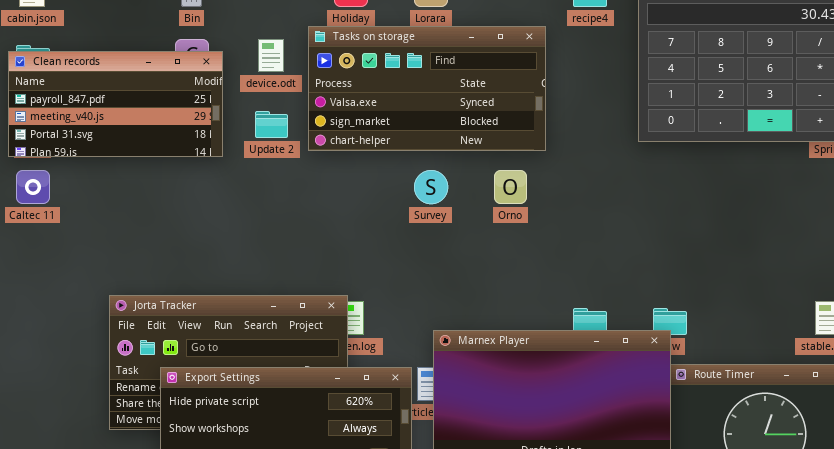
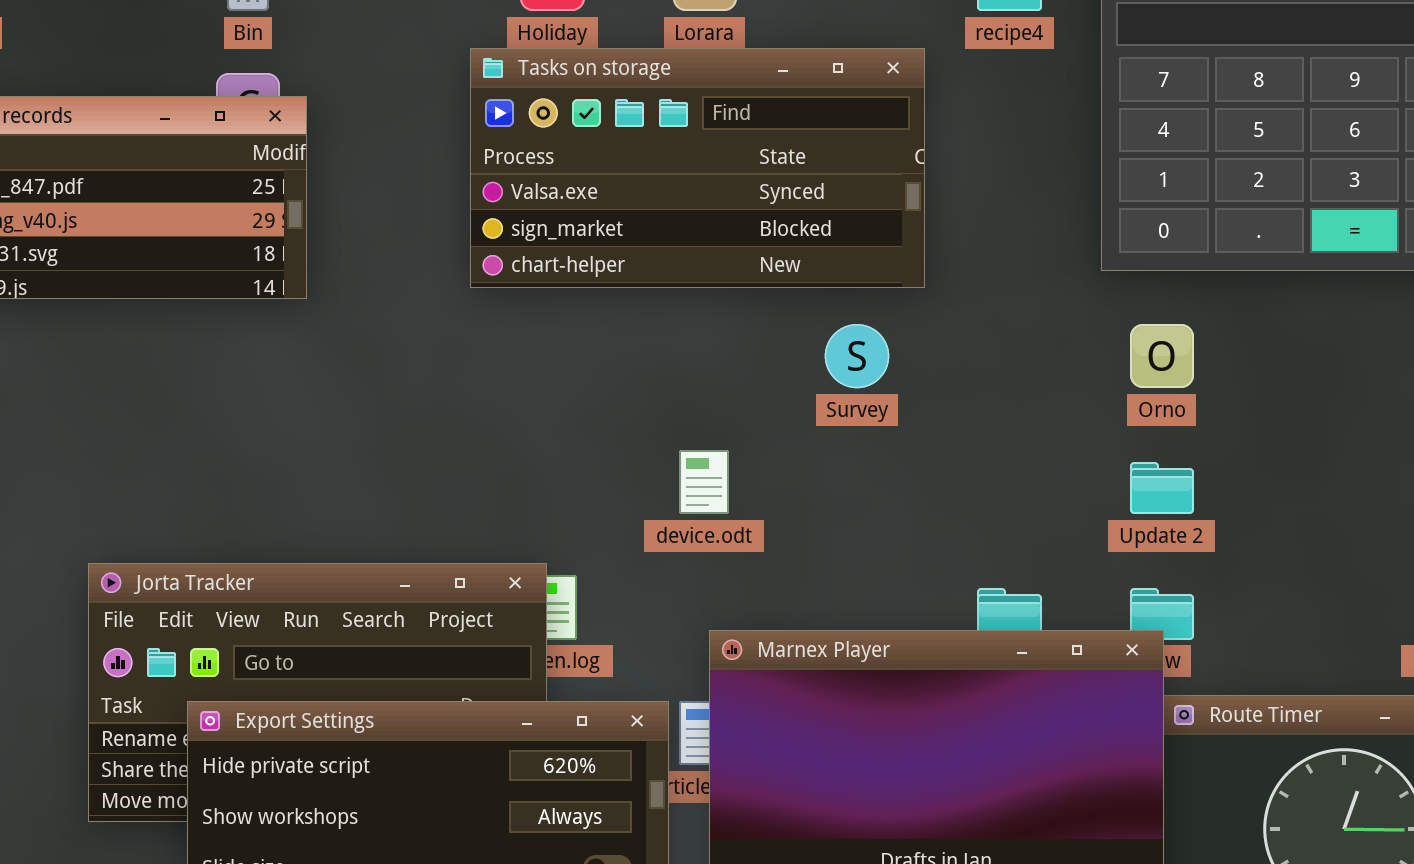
device.odt: [258,39,284,72] -> [679,450,729,514], moved
Update 2: [255,111,288,138] -> [1130,462,1194,514], moved
Survey: [414,170,448,204] -> [825,324,889,388], moved
Orno: [494,170,527,204] -> [1130,324,1194,388], moved

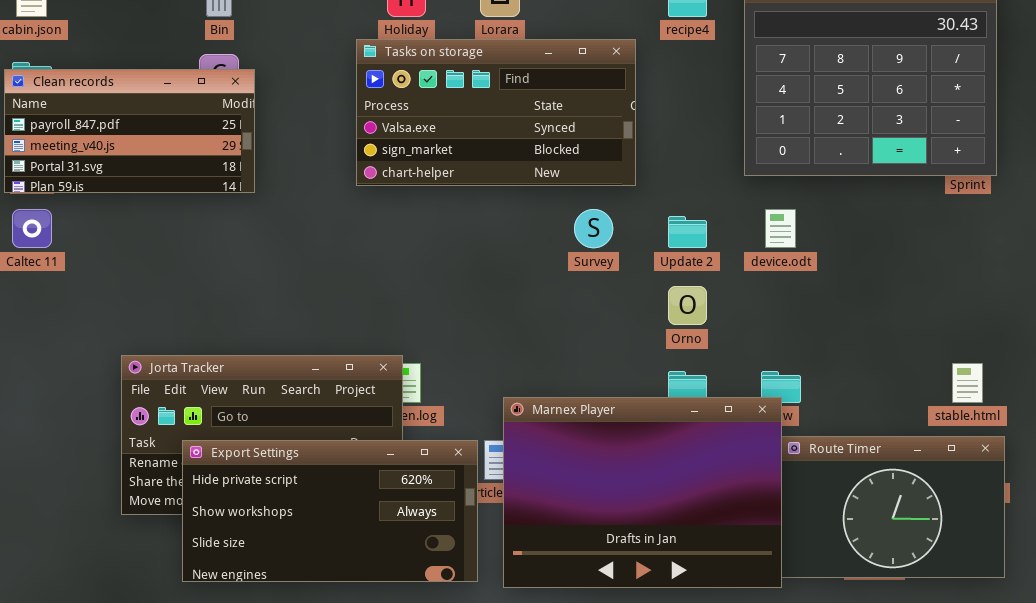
Orno: [1130,324,1194,388] -> [668,286,707,325], moved
device.odt: [679,450,729,514] -> [765,209,796,248], moved
Update 2: [1130,462,1194,514] -> [668,216,707,248], moved

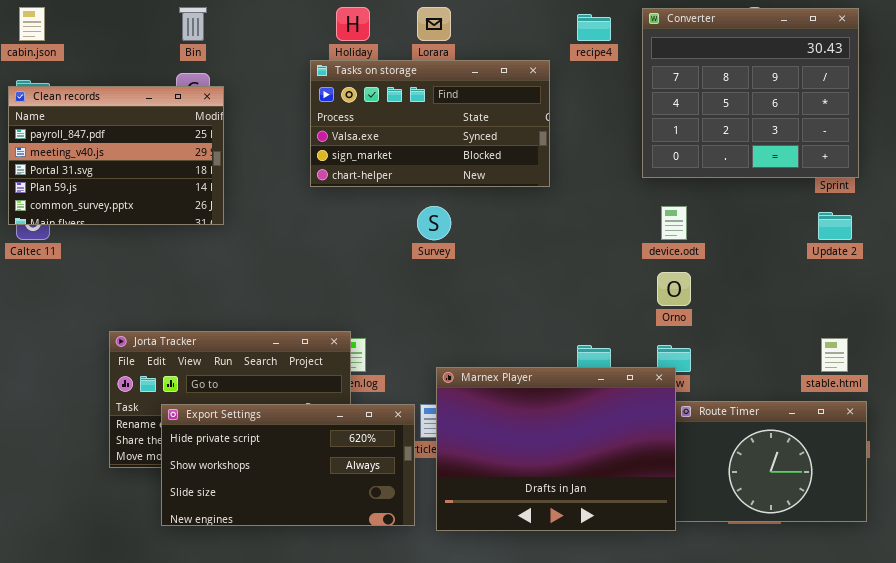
Clean records: [4,69,255,193] -> [8,86,224,225], resized
Survey: [574,209,613,248] -> [417,206,451,240], moved
Update 2: [668,216,707,248] -> [818,212,852,240], moved
Orno: [668,286,707,325] -> [657,272,691,306], moved

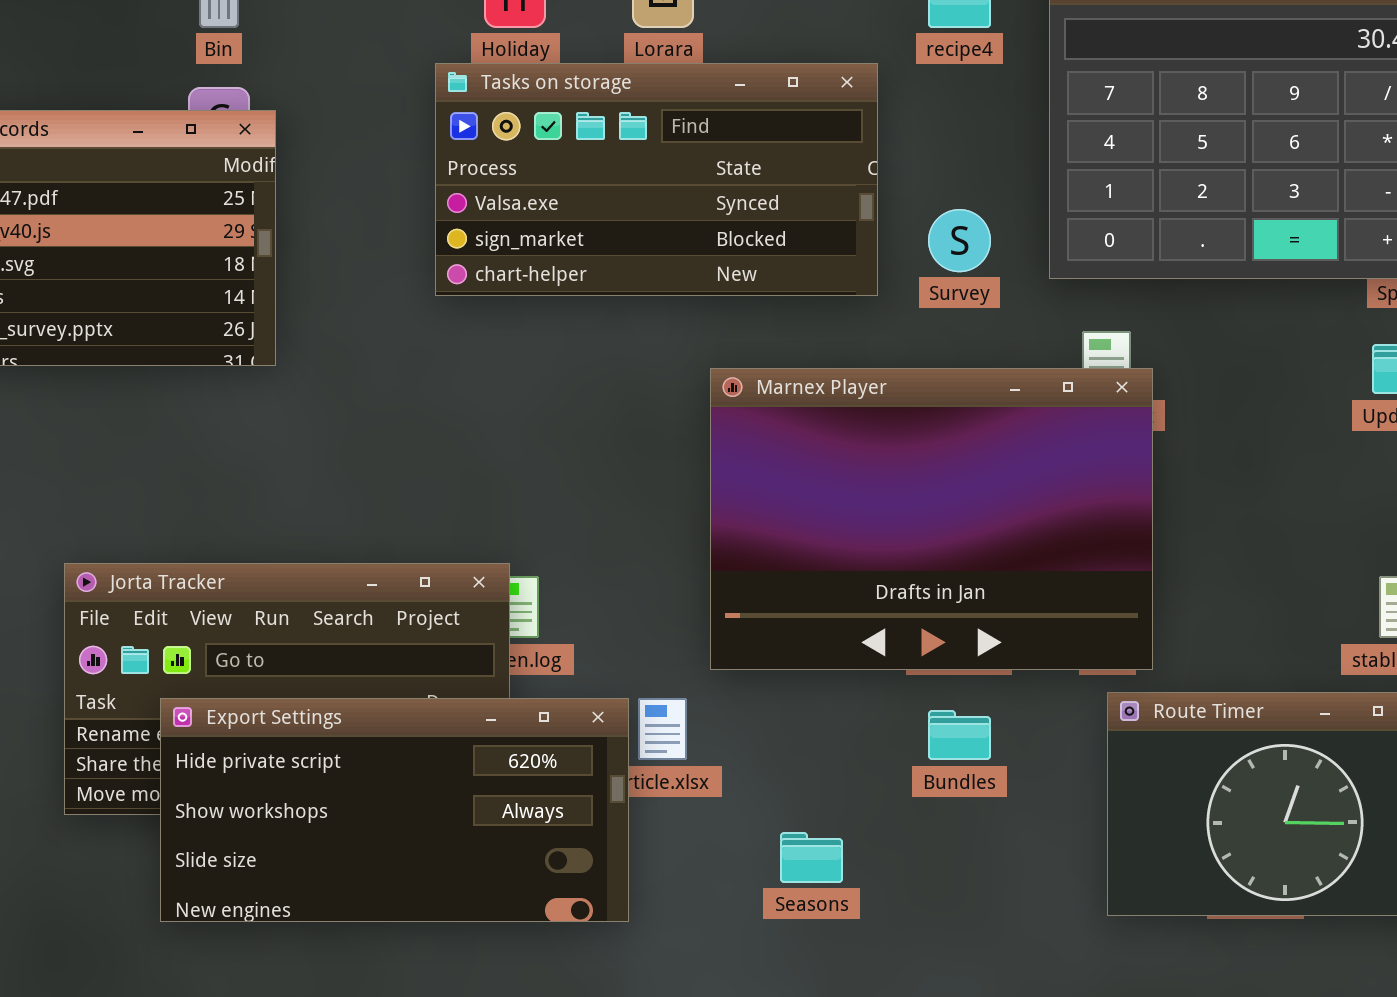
Survey: [417,206,451,240] -> [928,209,991,272], moved
Marnex Player: [436,367,676,531] -> [710,368,1153,670], moved

